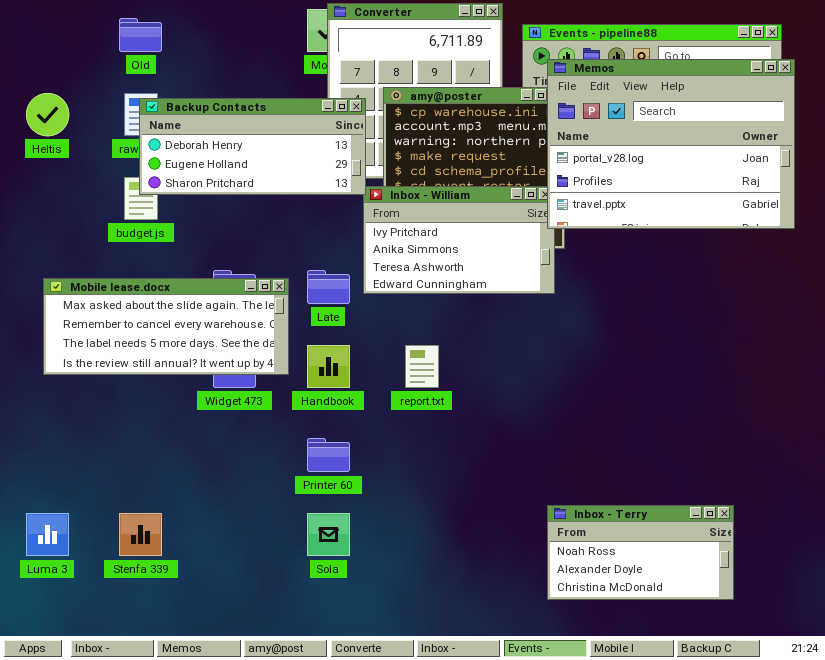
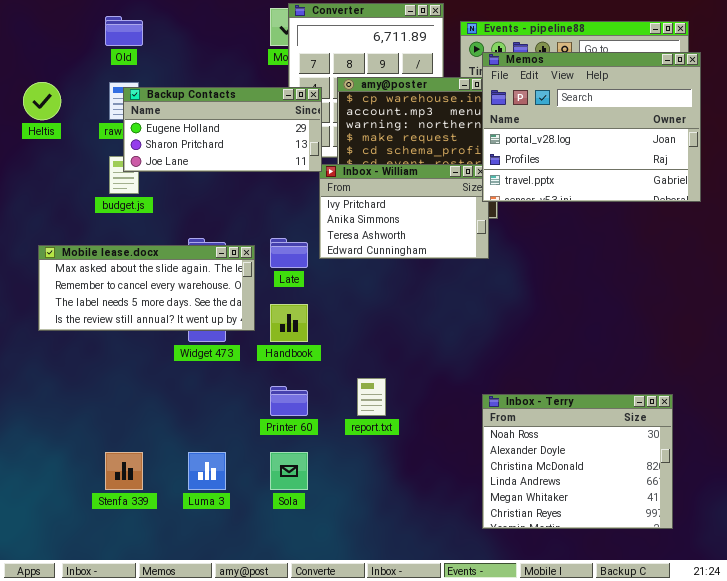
Backup Contacts: [139,98,366,195] -> [123,87,322,172], scrolled down 1 row
report.txt: [405,345,439,388] -> [357,378,386,416], moved
Inbox - Terry: [547,505,734,600] -> [482,394,673,529], resized
Luma 3: [26,513,69,556] -> [188,452,226,490], moved

